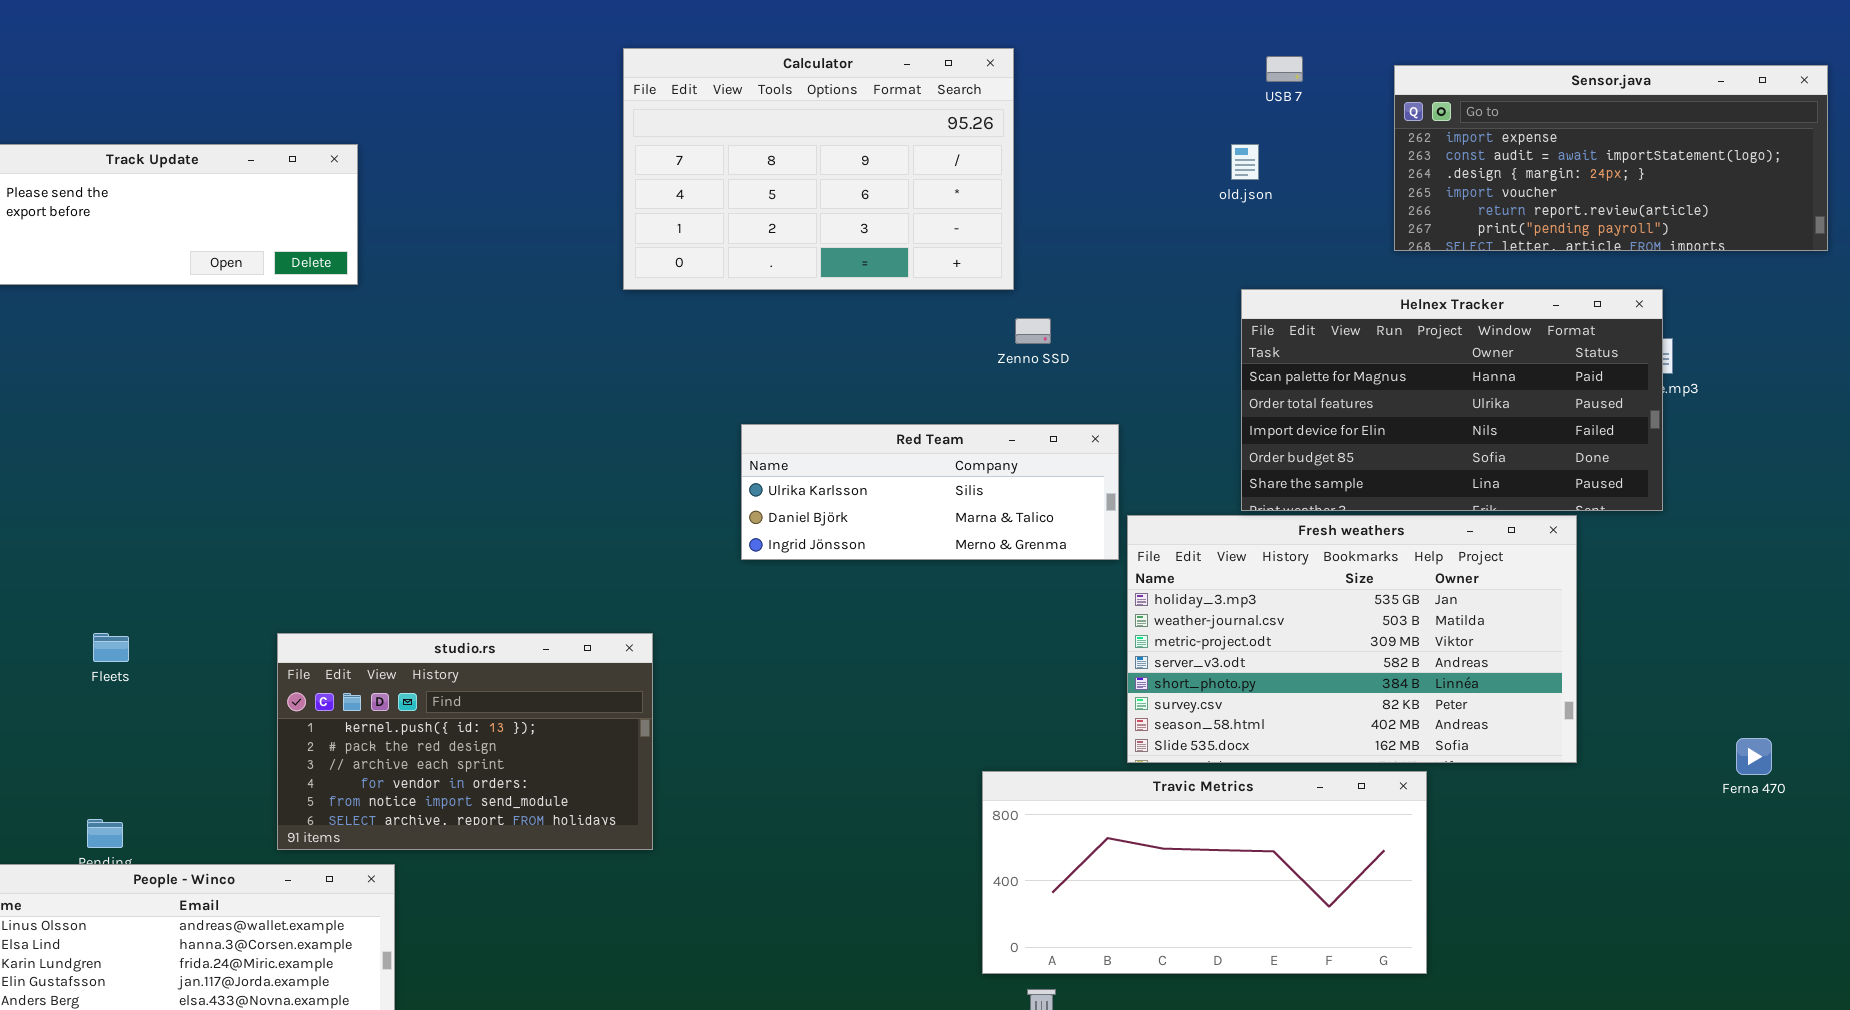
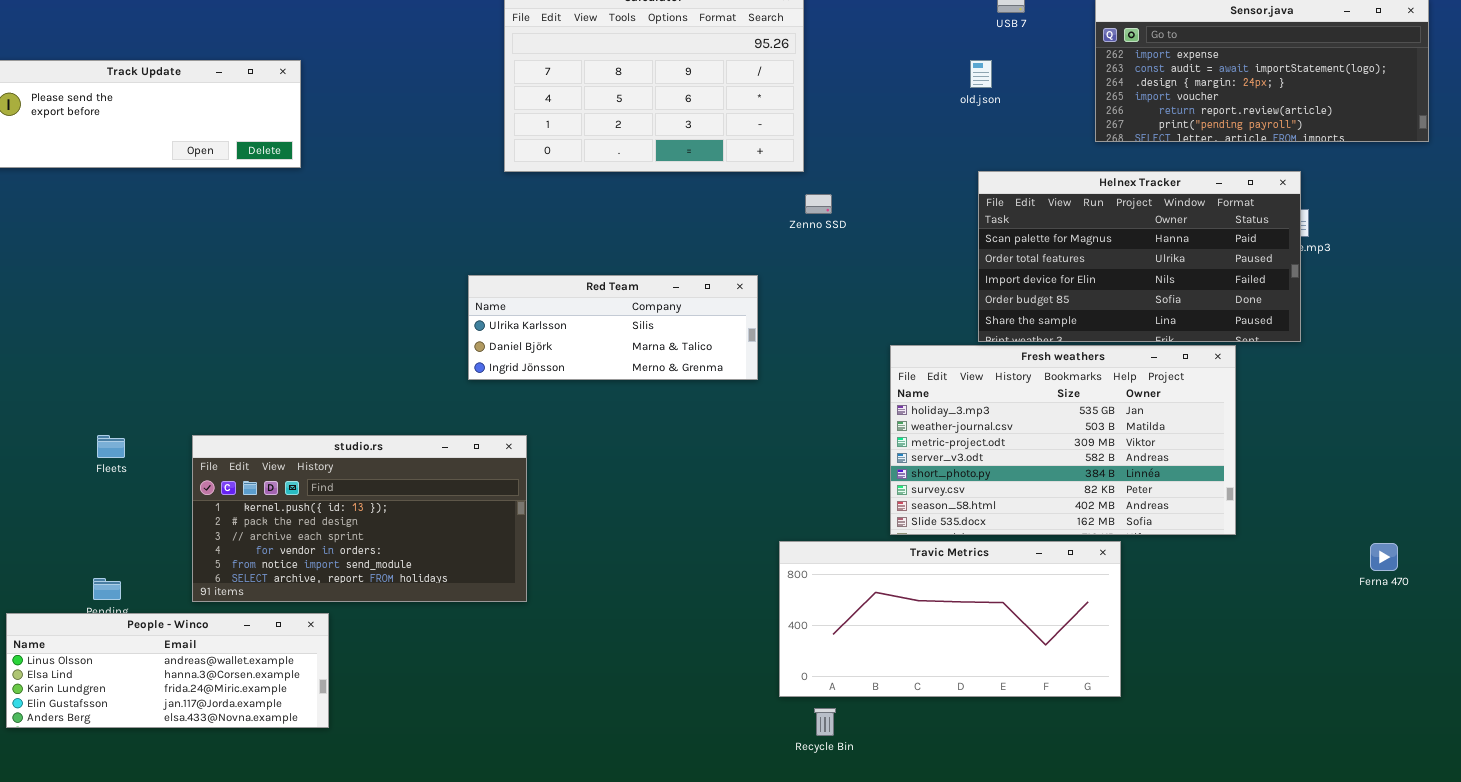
Red Team: [741,424,1119,560] -> [468,275,758,380], moved
studio.rs: [277,633,653,850] -> [192,435,527,602], resized
Ferna 470: [1736,738,1772,775] -> [1370,543,1398,571], moved

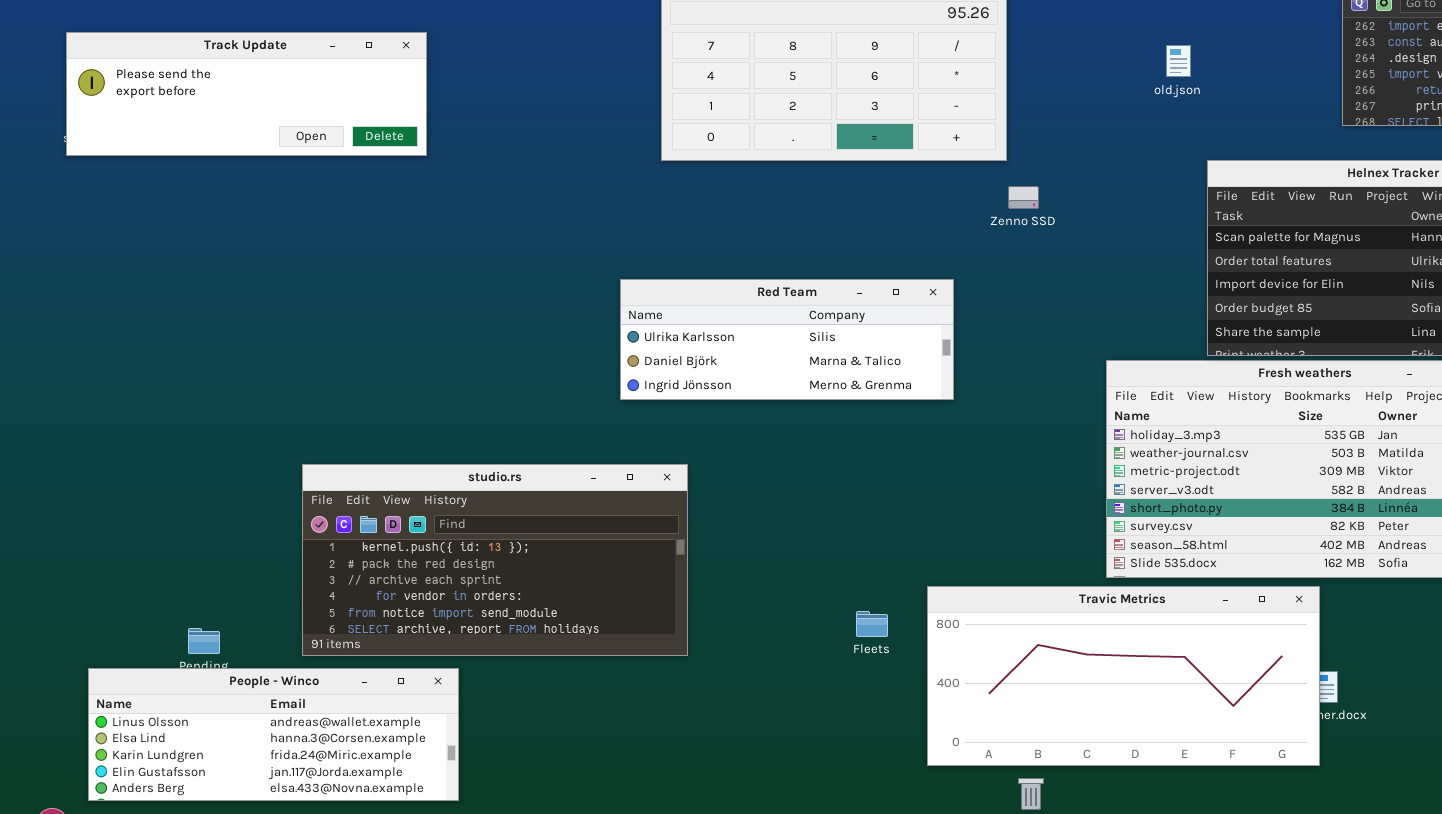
old.json: [970,60,992,88] -> [1166,45,1191,77], moved
Fleets: [97,435,125,458] -> [856,611,888,637], moved
Travic Metrics: [779,541,1121,697] -> [927,586,1320,766], moved

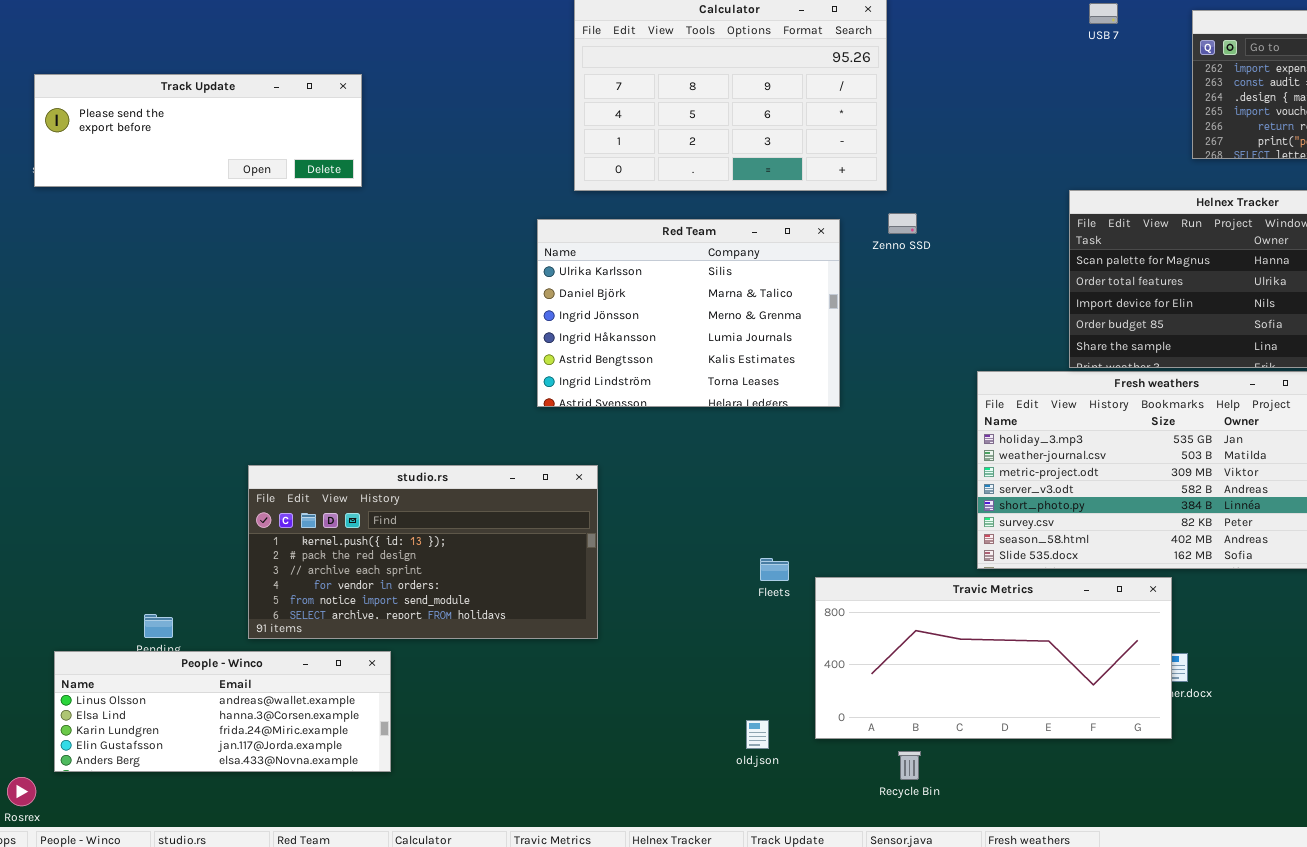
old.json: [1166,45,1191,77] -> [746,720,769,749], moved
Red Team: [620,279,954,400] -> [537,219,840,407], resized
Fleets: [856,611,888,637] -> [760,558,789,581], moved

